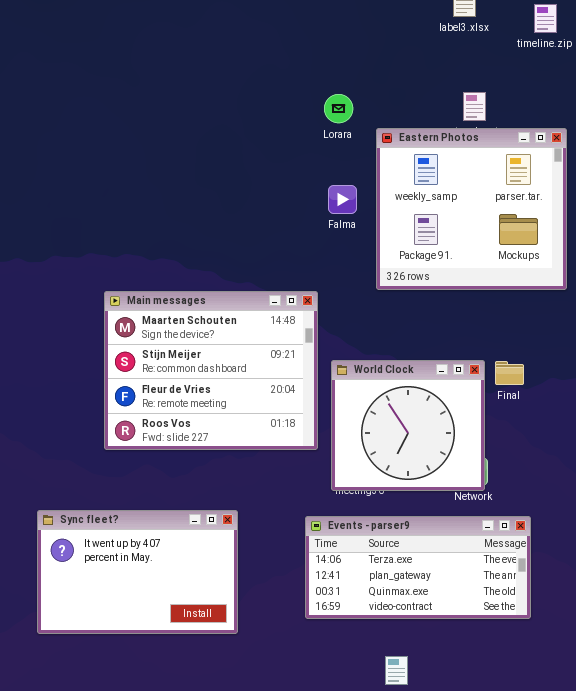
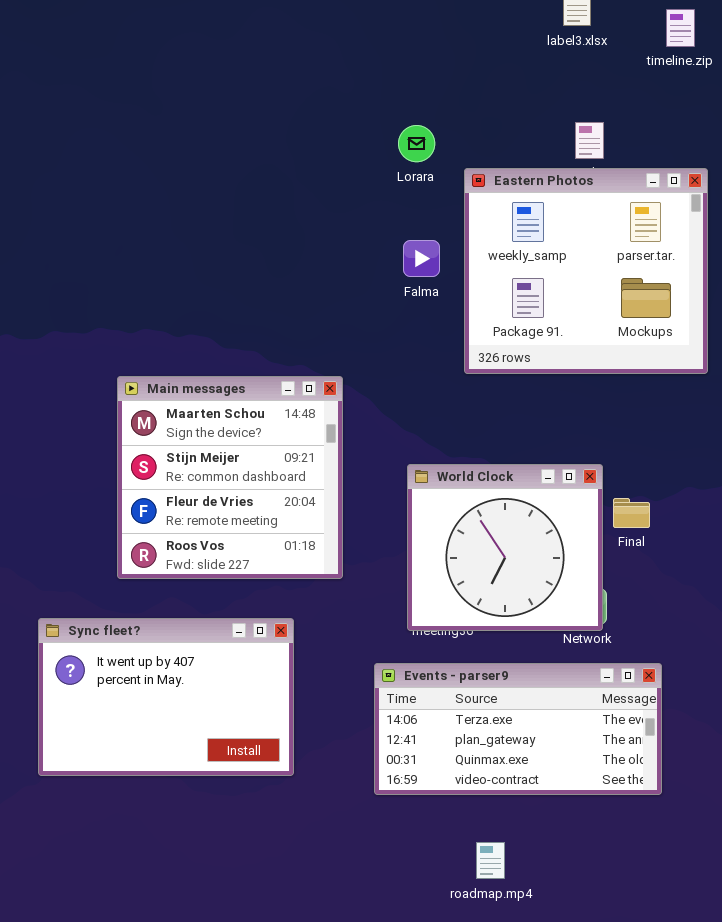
Main messages: [104,291,318,450] -> [117,376,343,579], resized
Final: [495,361,524,385] -> [613,498,650,528], moved
Sync fleet?: [37,510,238,634] -> [38,618,294,776], moved

